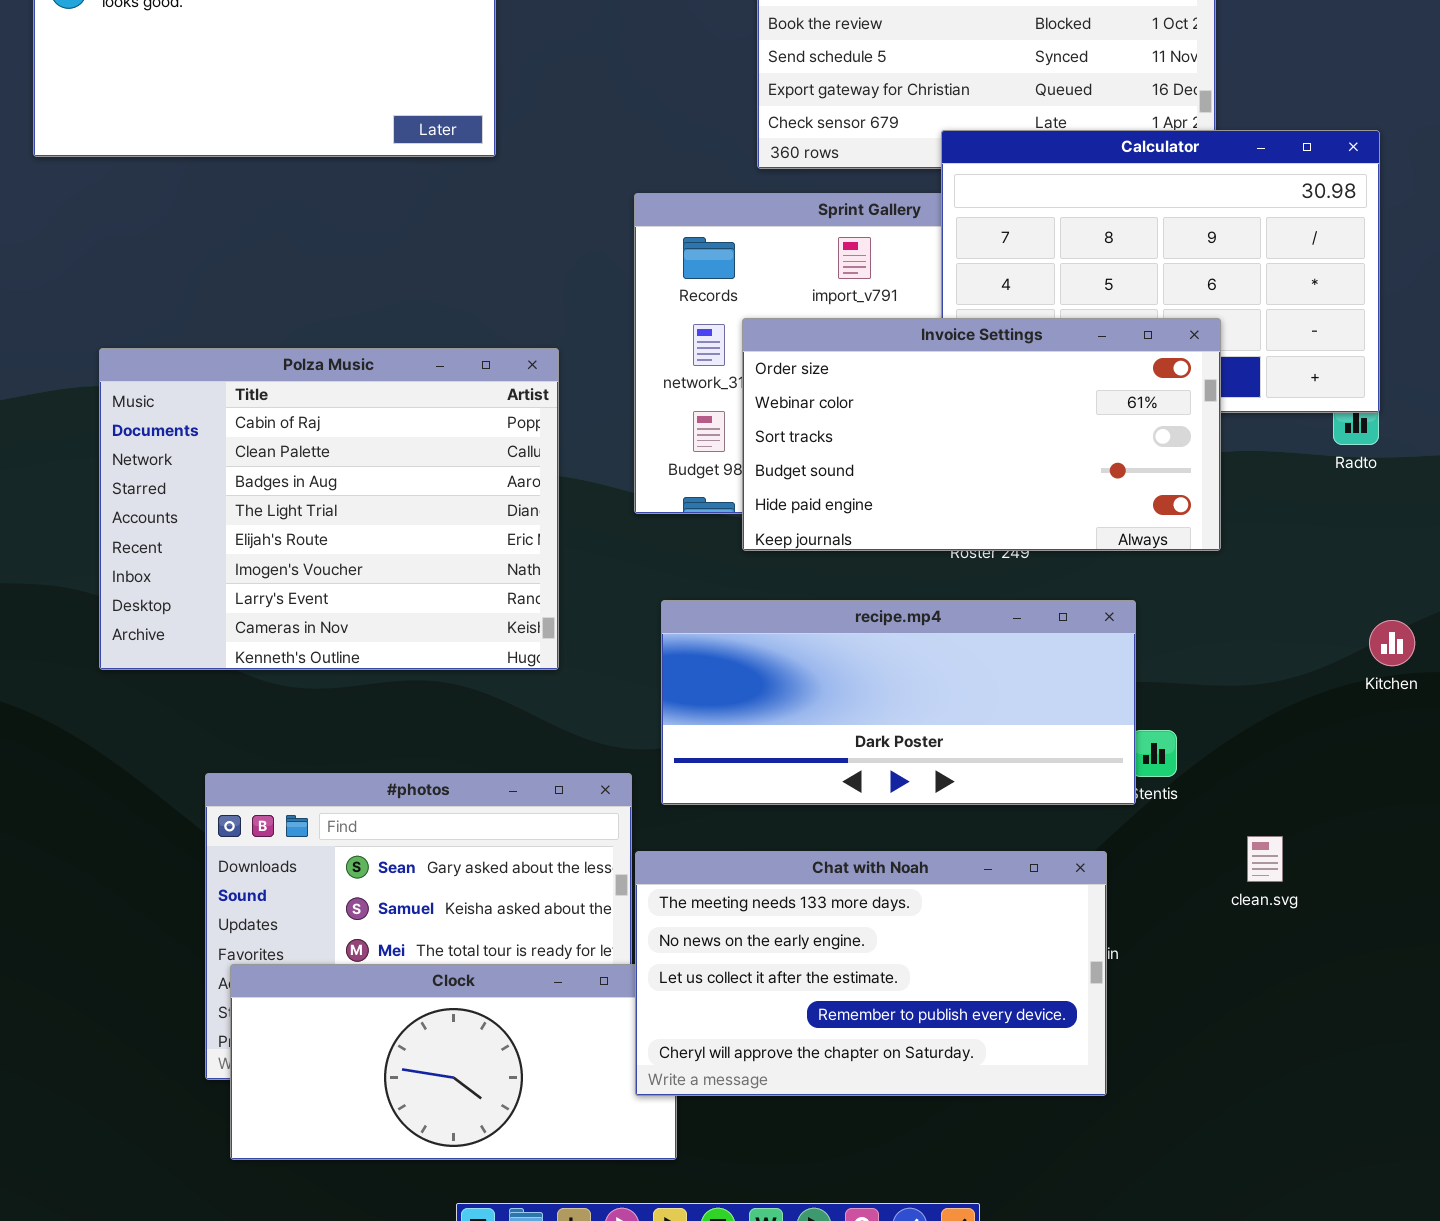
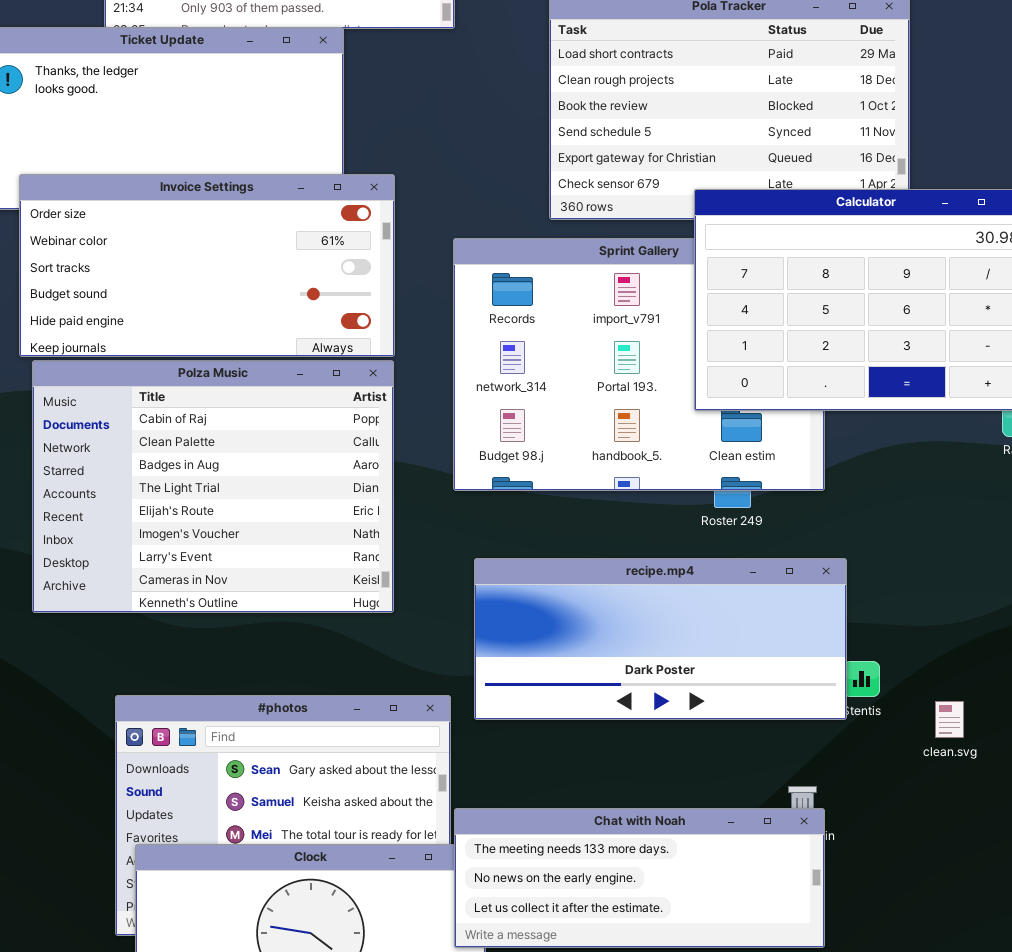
Invoice Settings: [742,318,1221,551] -> [19,174,395,357], moved
clean.svg: [1247,836,1283,882] -> [935,701,964,738], moved
Chat with Noah: [635,851,1107,1096] -> [454,808,825,948], resized

